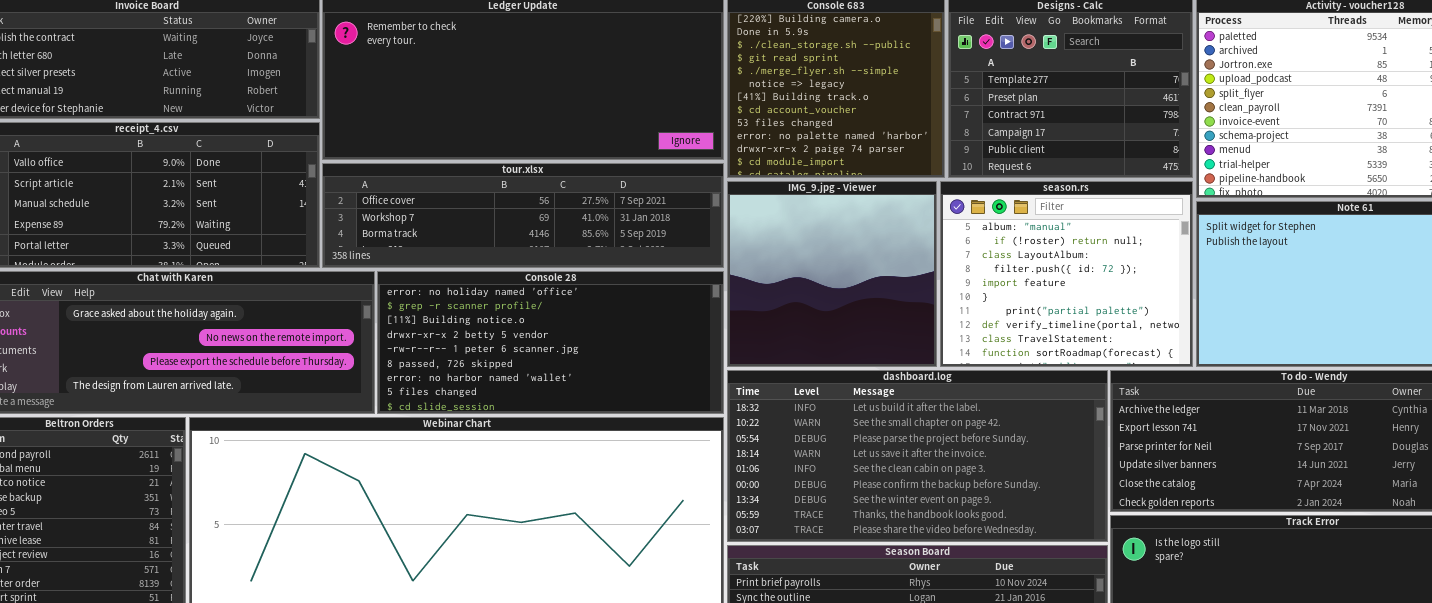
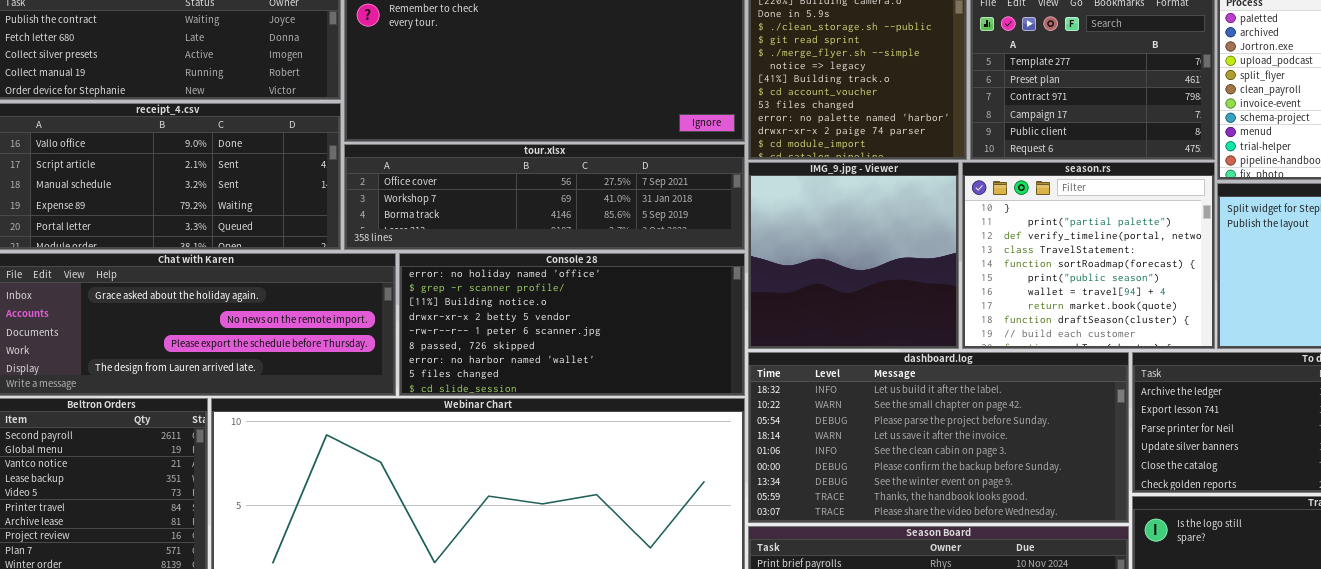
season.rs: [940,181,1193,367] -> [962,162,1215,349], scrolled down 5 rows

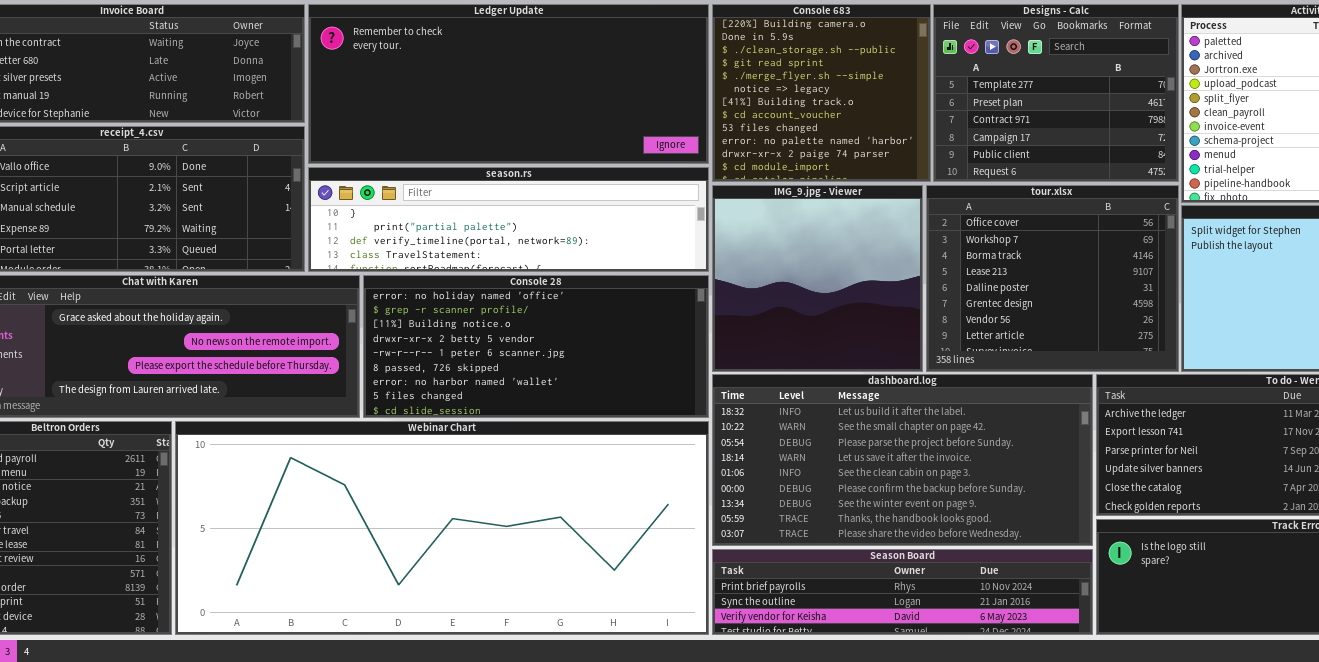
tour.xlsx: [344,144,745,250] -> [926,185,1179,372], moved, resized
season.rs: [962,162,1215,349] -> [308,167,709,272], moved, resized

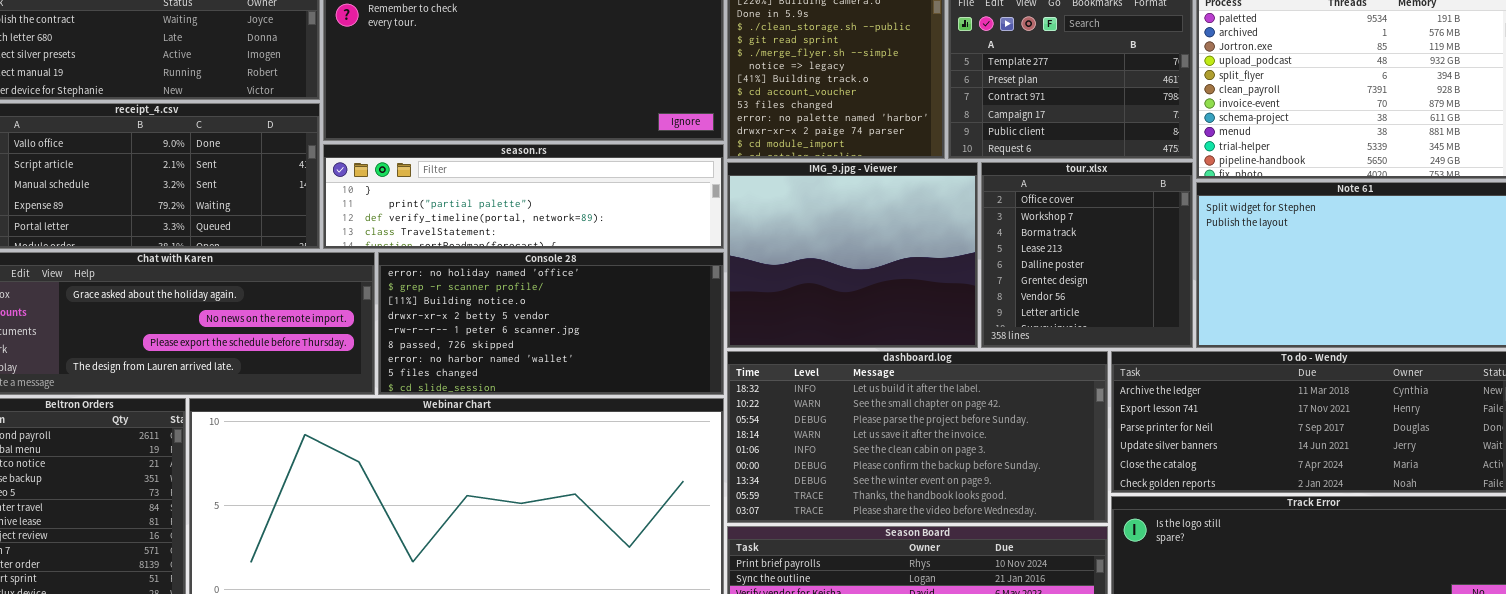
IMG_9.jpg - Viewer: [712,185,923,372] -> [727,162,978,348], resized
tour.xlsx: [926,185,1179,372] -> [981,162,1193,348], resized

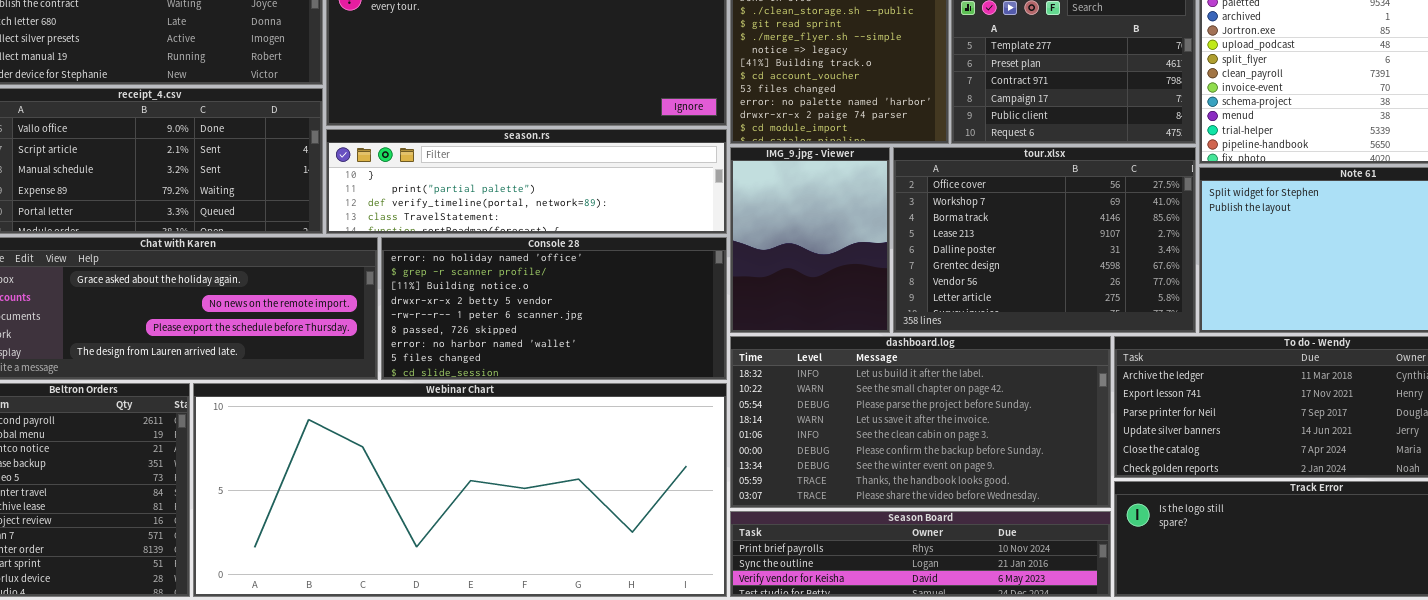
IMG_9.jpg - Viewer: [727,162,978,348] -> [730,147,890,333], resized
tour.xlsx: [981,162,1193,348] -> [893,147,1196,333], resized

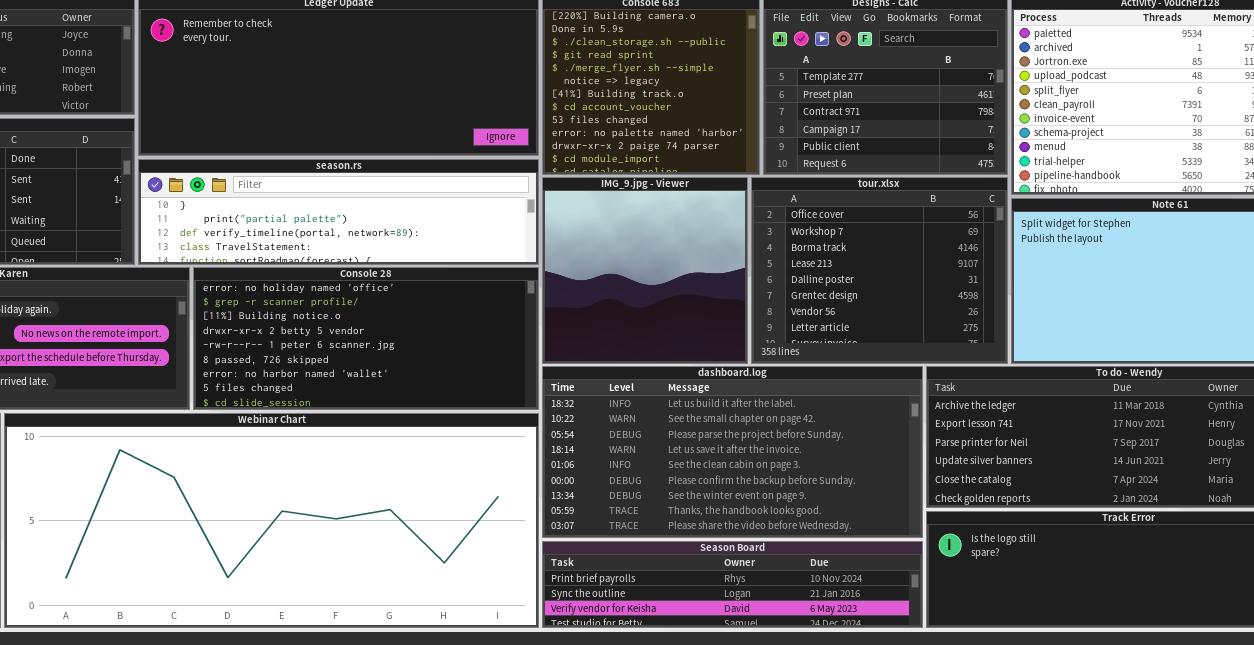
IMG_9.jpg - Viewer: [730,147,890,333] -> [542,177,748,364], resized
tour.xlsx: [893,147,1196,333] -> [751,177,1008,364], resized

